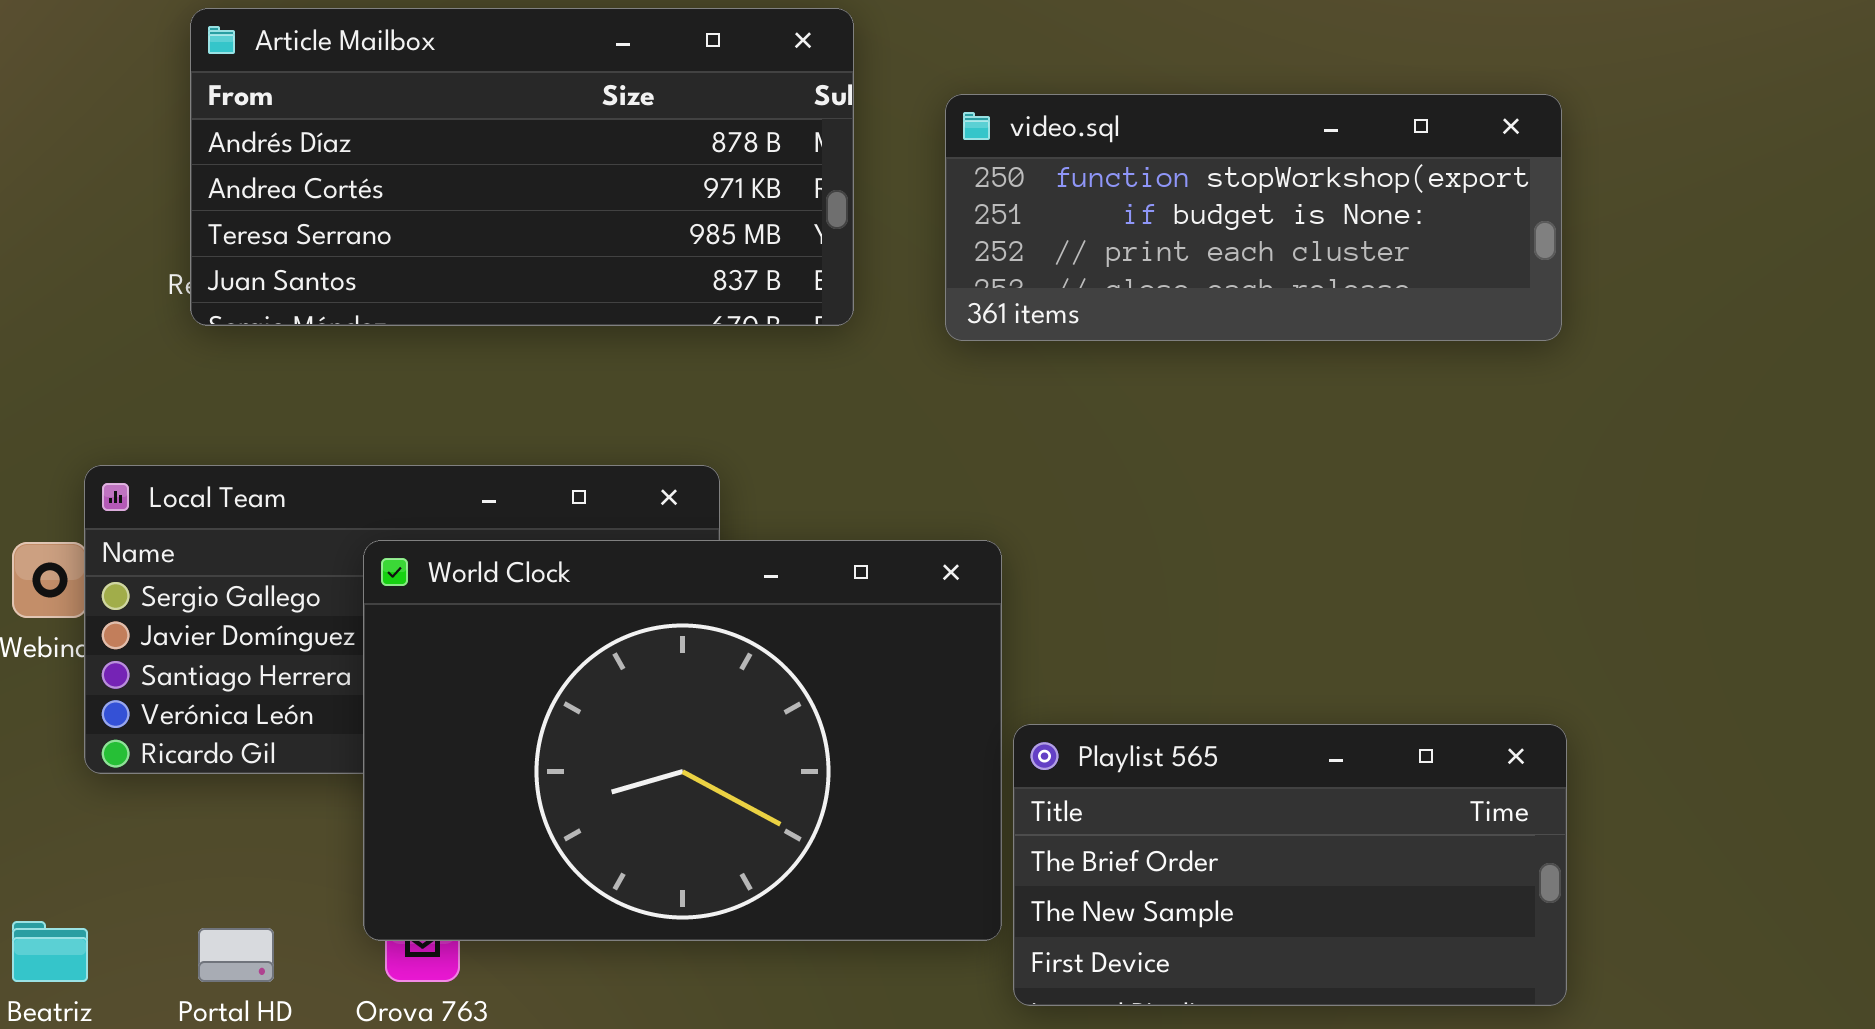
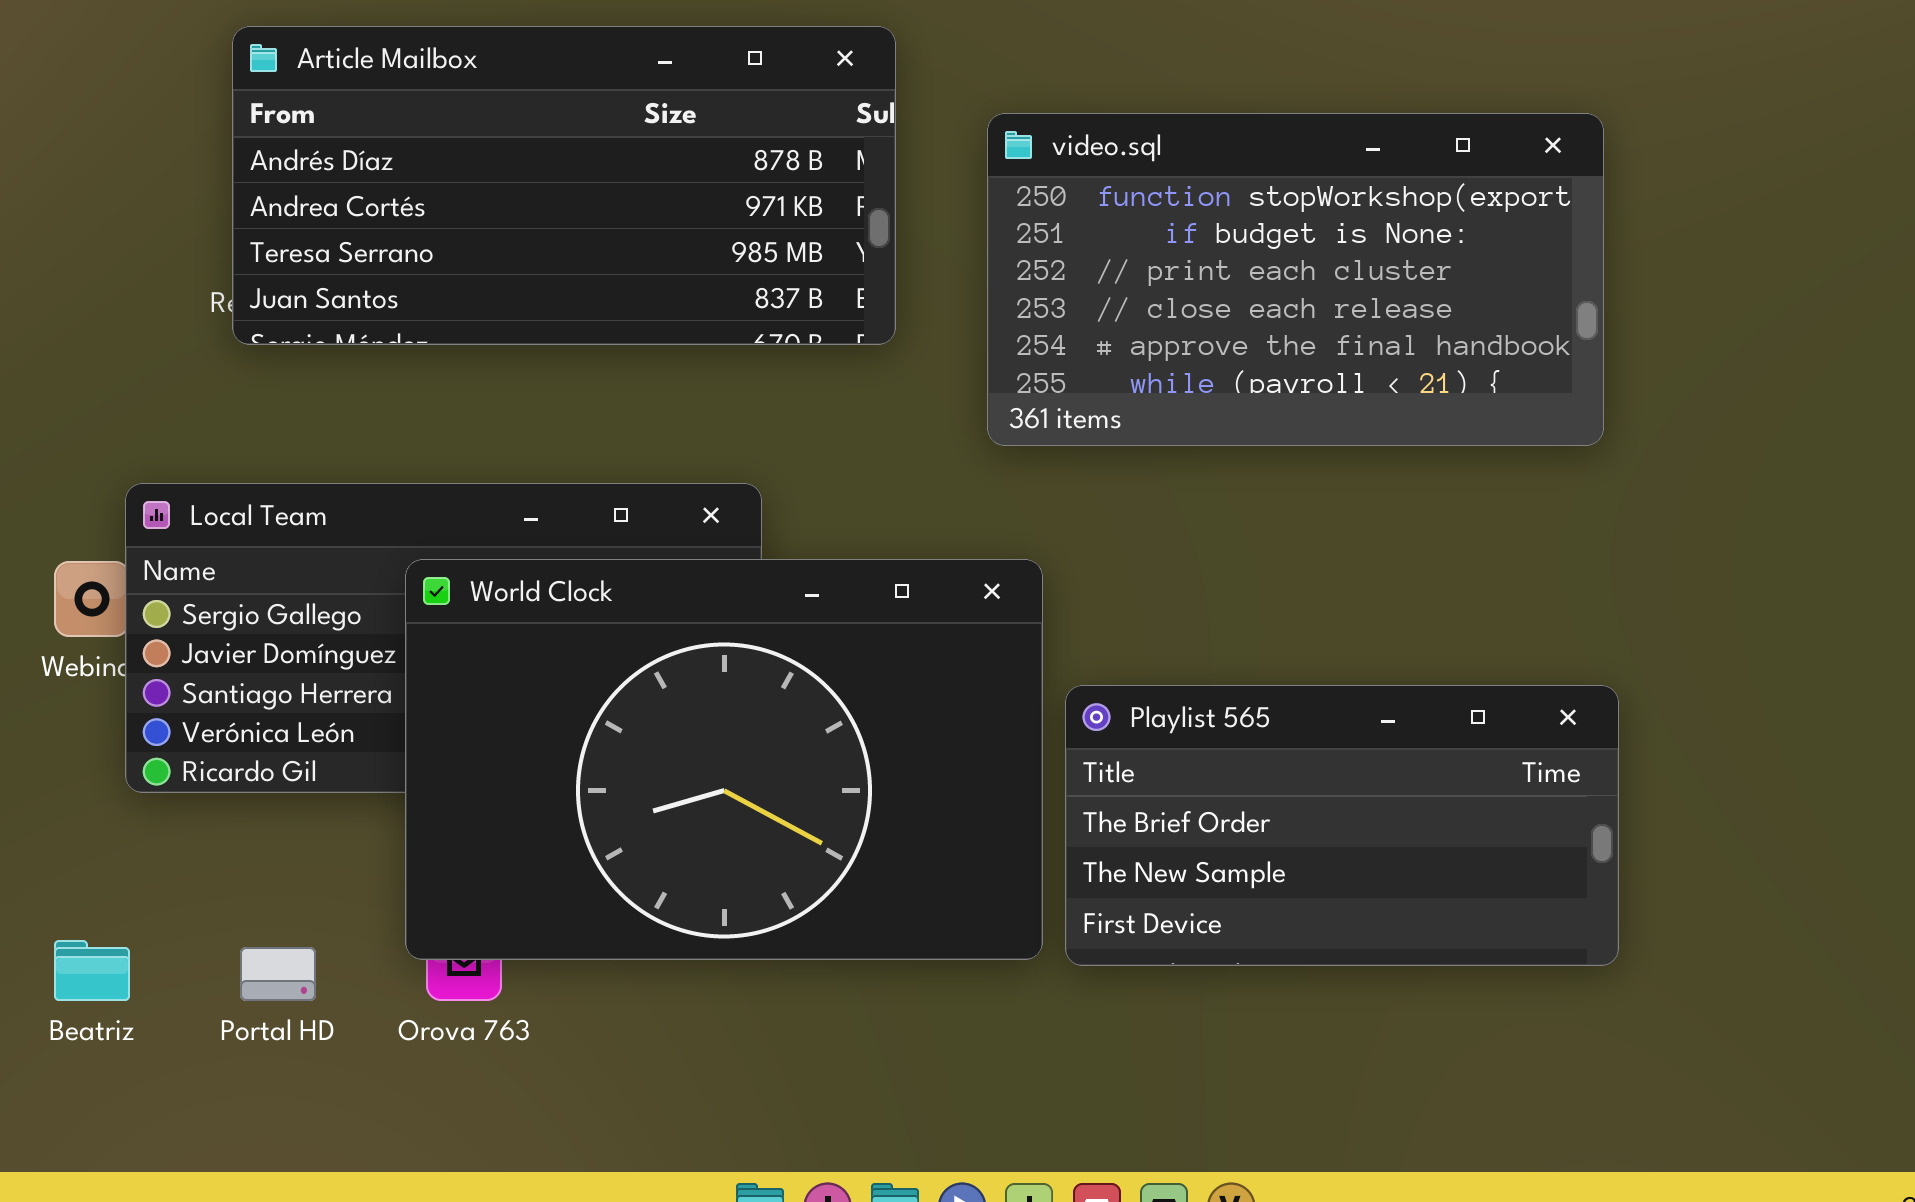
video.sql: [945,94,1562,341] -> [987,113,1604,446], resized
Playlist 565: [1013,724,1567,1006] -> [1065,685,1619,966], moved

